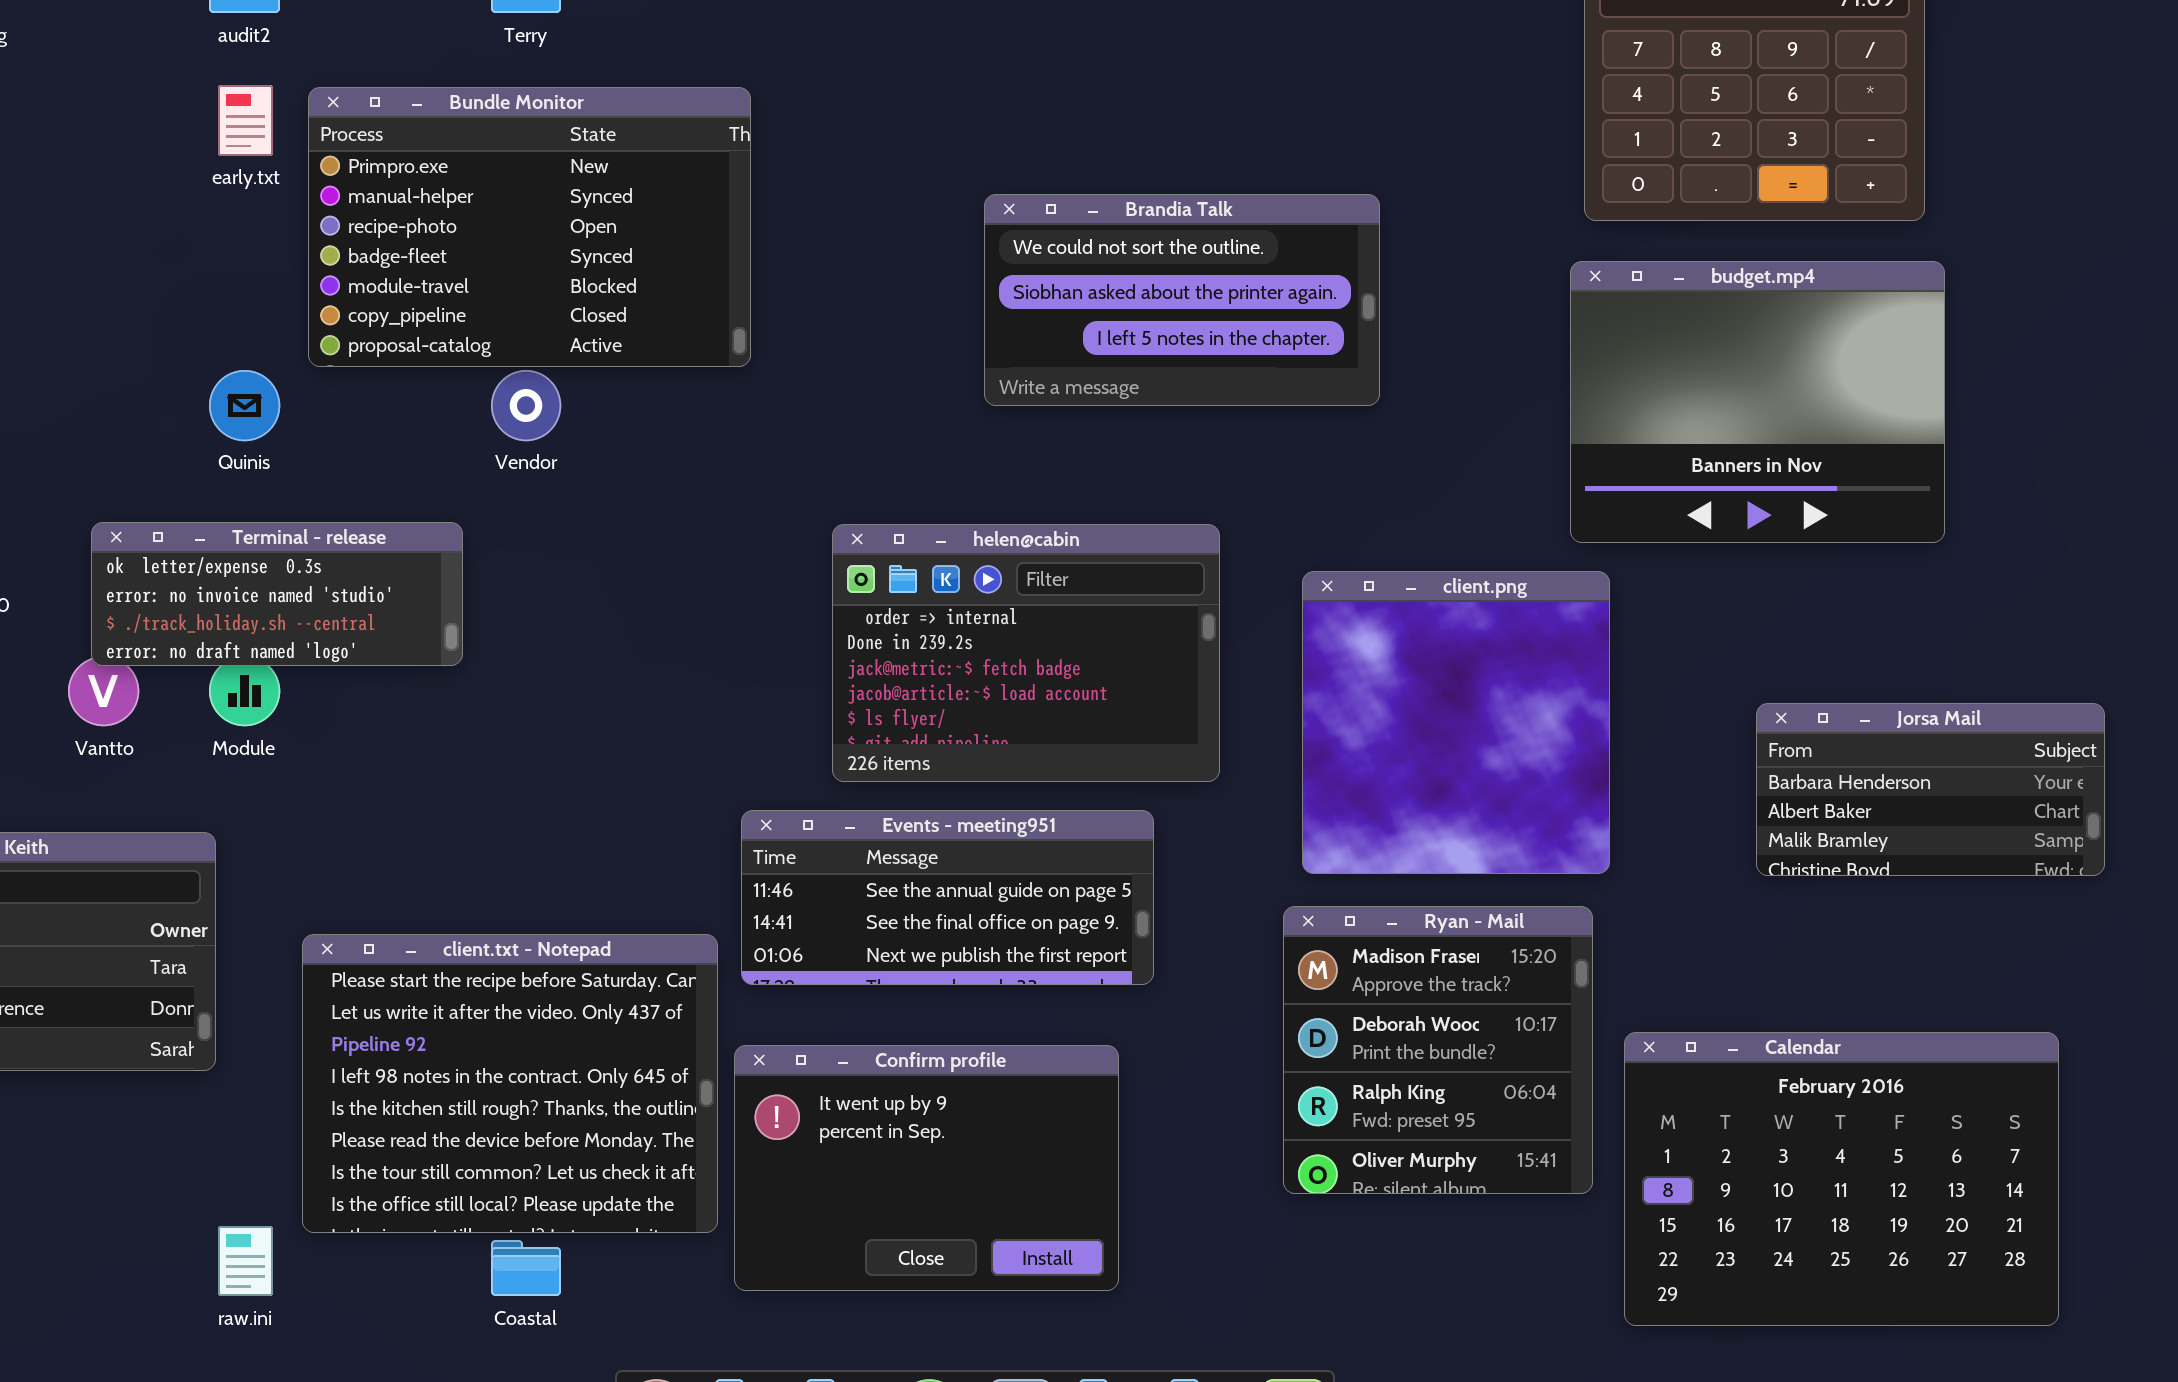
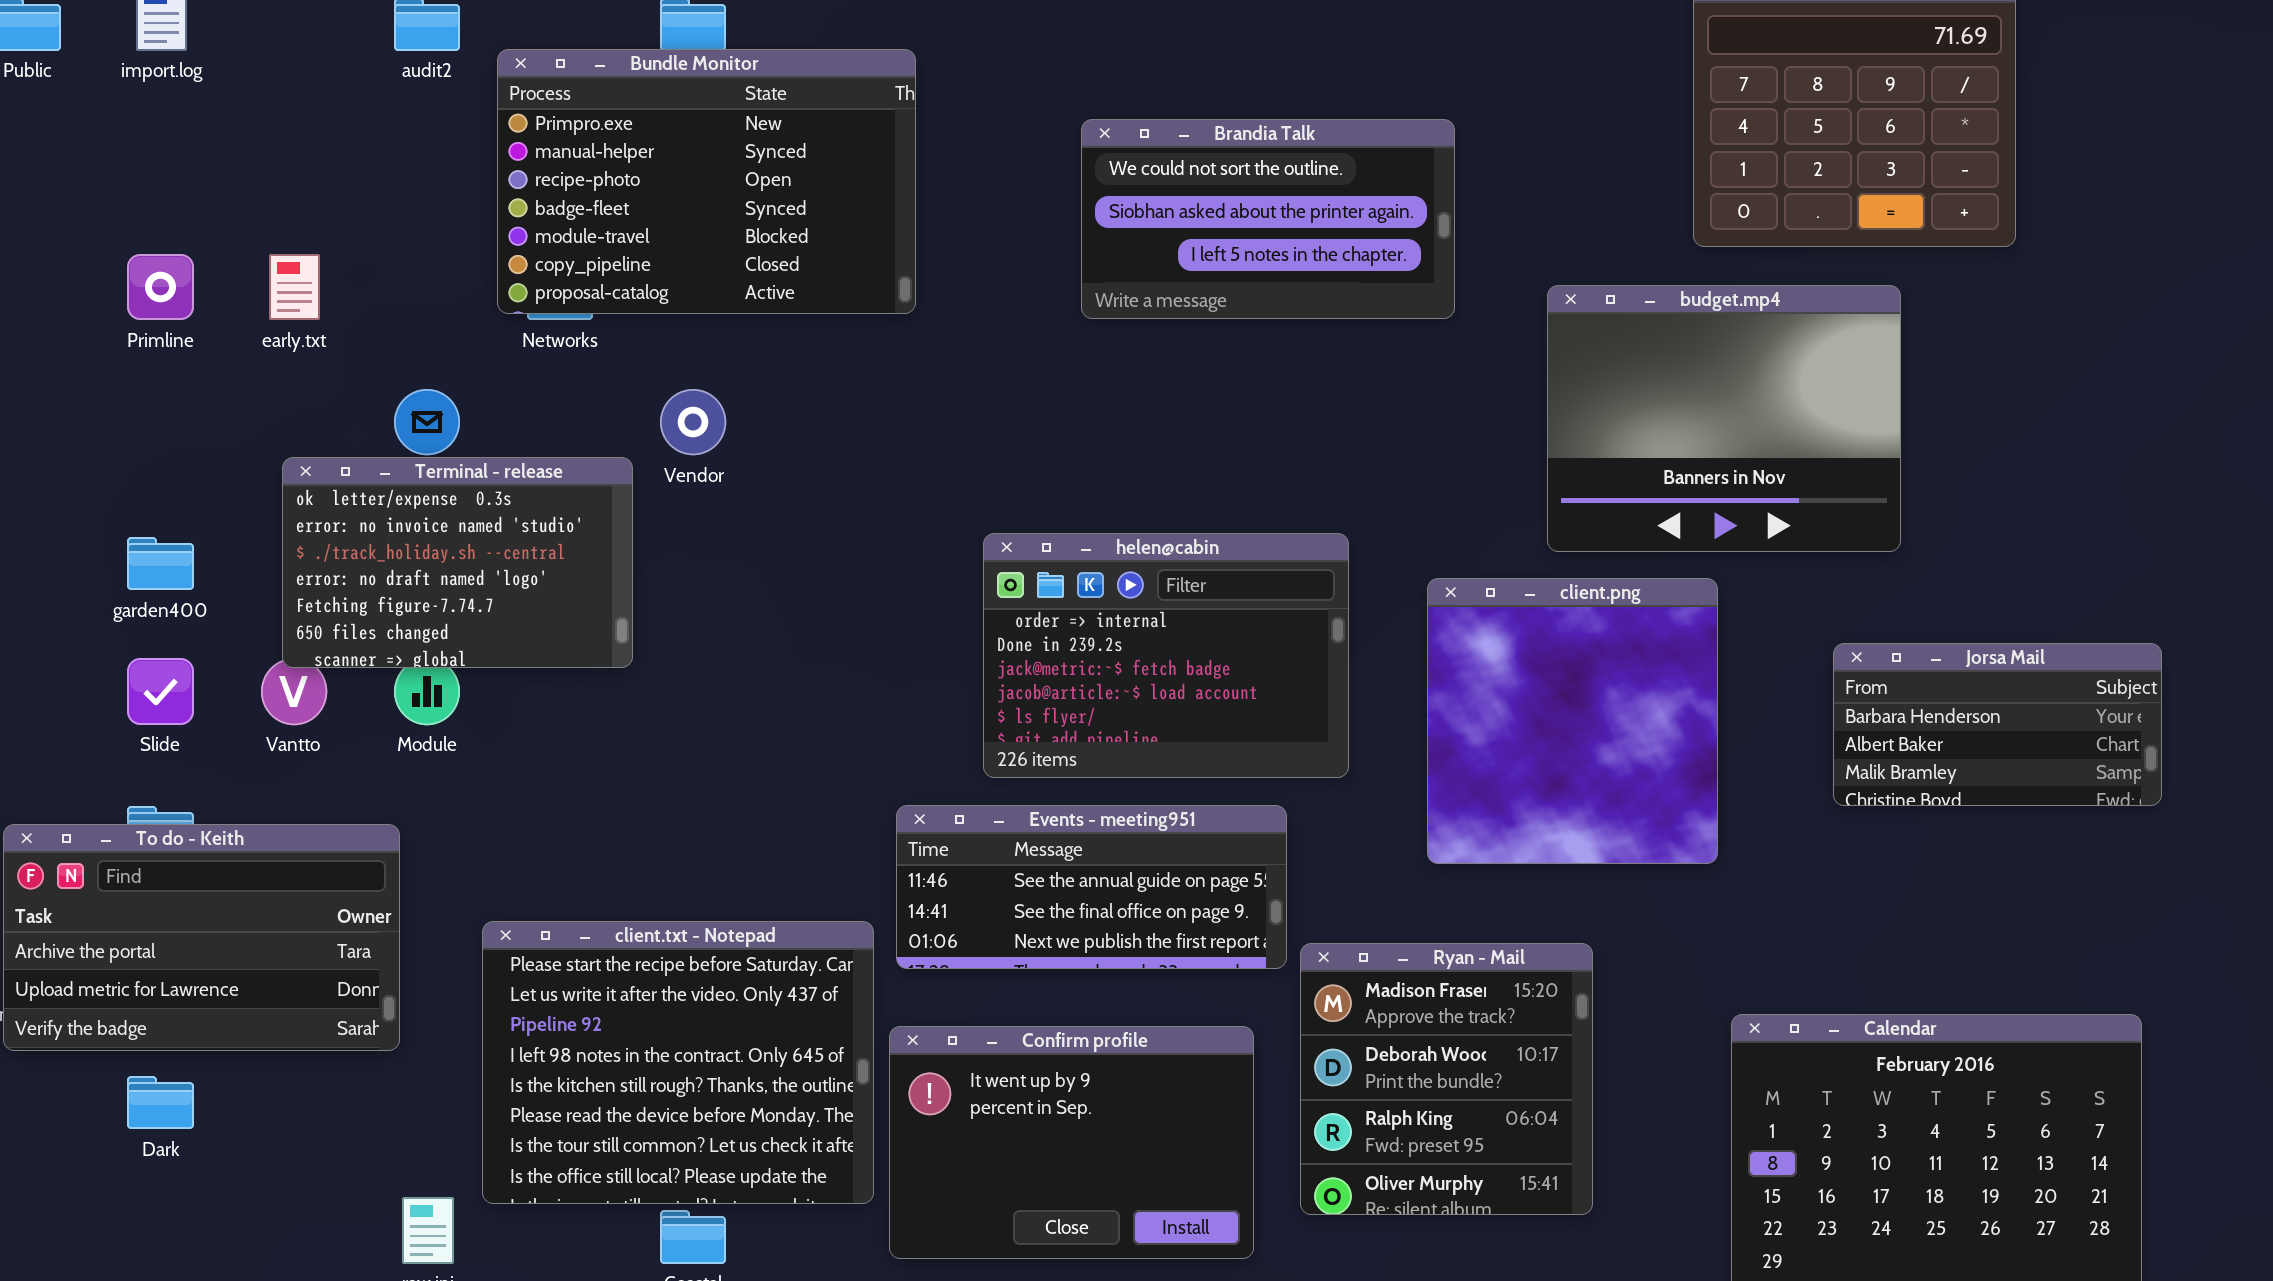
early.txt: [218,85,273,156] -> [269,254,320,320], moved
Bundle Monitor: [308,87,751,367] -> [497,49,916,314], moved
Brandia Talk: [984,194,1380,406] -> [1081,119,1455,319], moved
budget.mp4: [1570,261,1945,543] -> [1547,285,1901,552], moved
Terminal - release: [91,522,463,666] -> [282,457,633,668], resized
Jorsa Mail: [1756,703,2105,876] -> [1833,643,2162,806], moved
Ryan - Mail: [1283,906,1593,1194] -> [1300,943,1593,1215], moved

